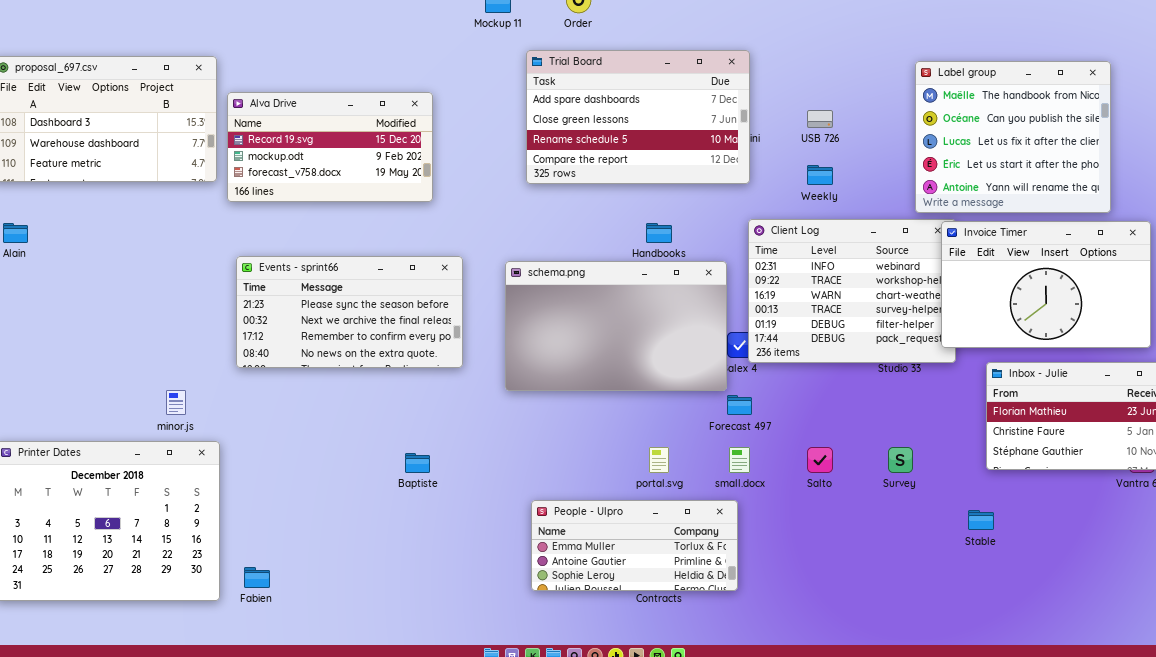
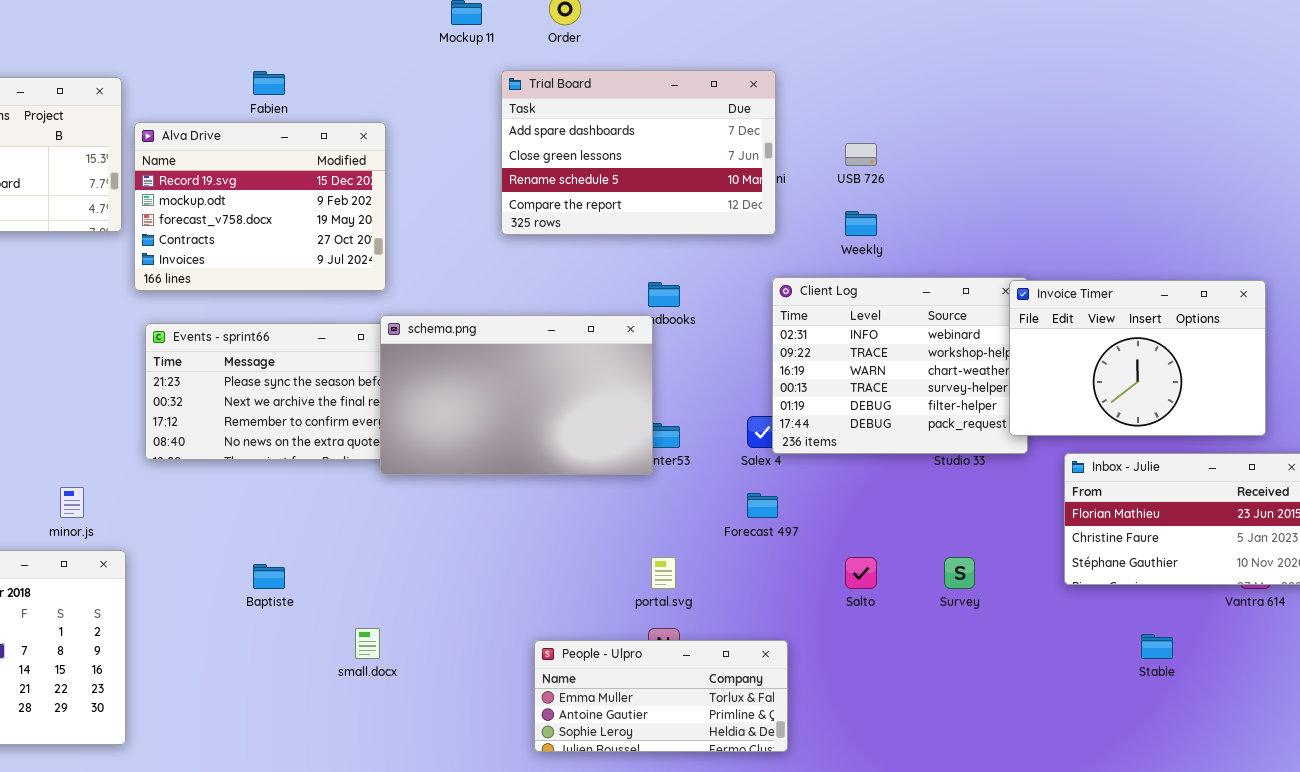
Label group: [915,61,1111,213] -> none, closed
Alva Drive: [227,92,433,202] -> [134,122,386,291], resized
schema.png: [505,261,727,391] -> [380,315,653,475], moved
small.docx: [729,447,750,473] -> [355,628,380,659], moved
Baptiste: [405,453,430,473] -> [253,564,285,589], moved
People - Ulpro: [531,500,738,591] -> [534,640,788,752], moved
Stable: [968,510,994,530] -> [1141,634,1173,659], moved
Fabien: [244,567,270,588] -> [253,71,285,95], moved

